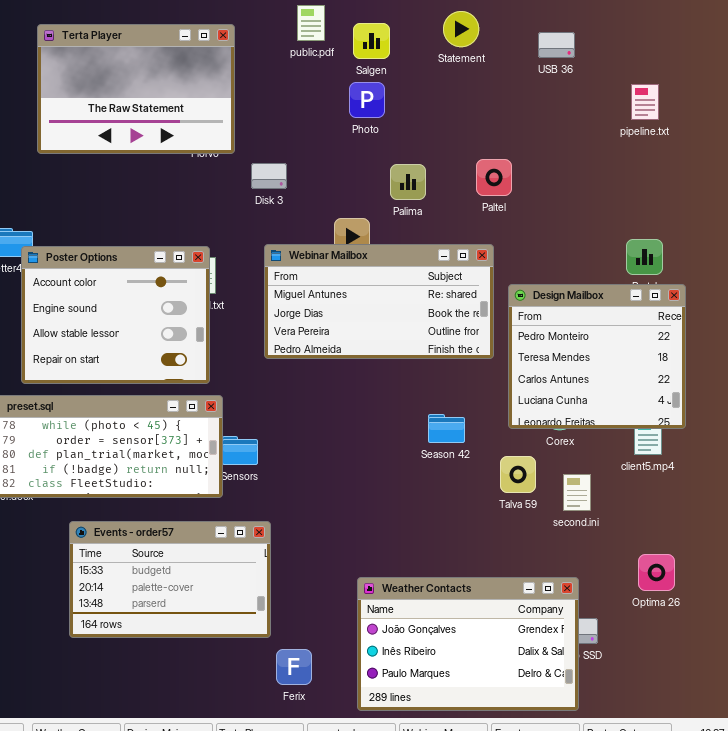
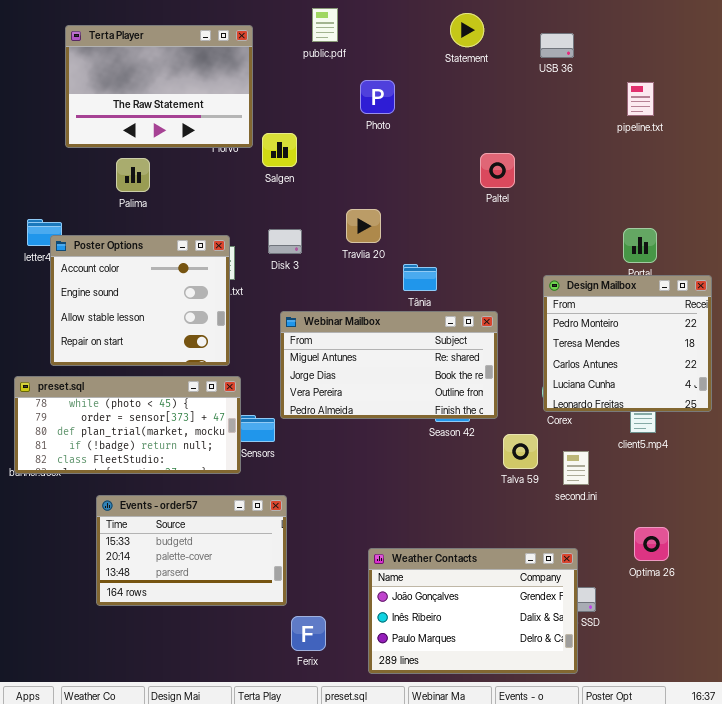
Salgen: [353,23,390,59] -> [262,133,297,167], moved
Disk 3: [251,163,287,189] -> [268,229,302,254], moved
Palima: [390,164,426,200] -> [116,158,150,192], moved
Webinar Mailbox: [264,244,494,359] -> [280,311,498,419], moved
Design Mailbox: [508,284,686,429] -> [543,275,712,412], moved

